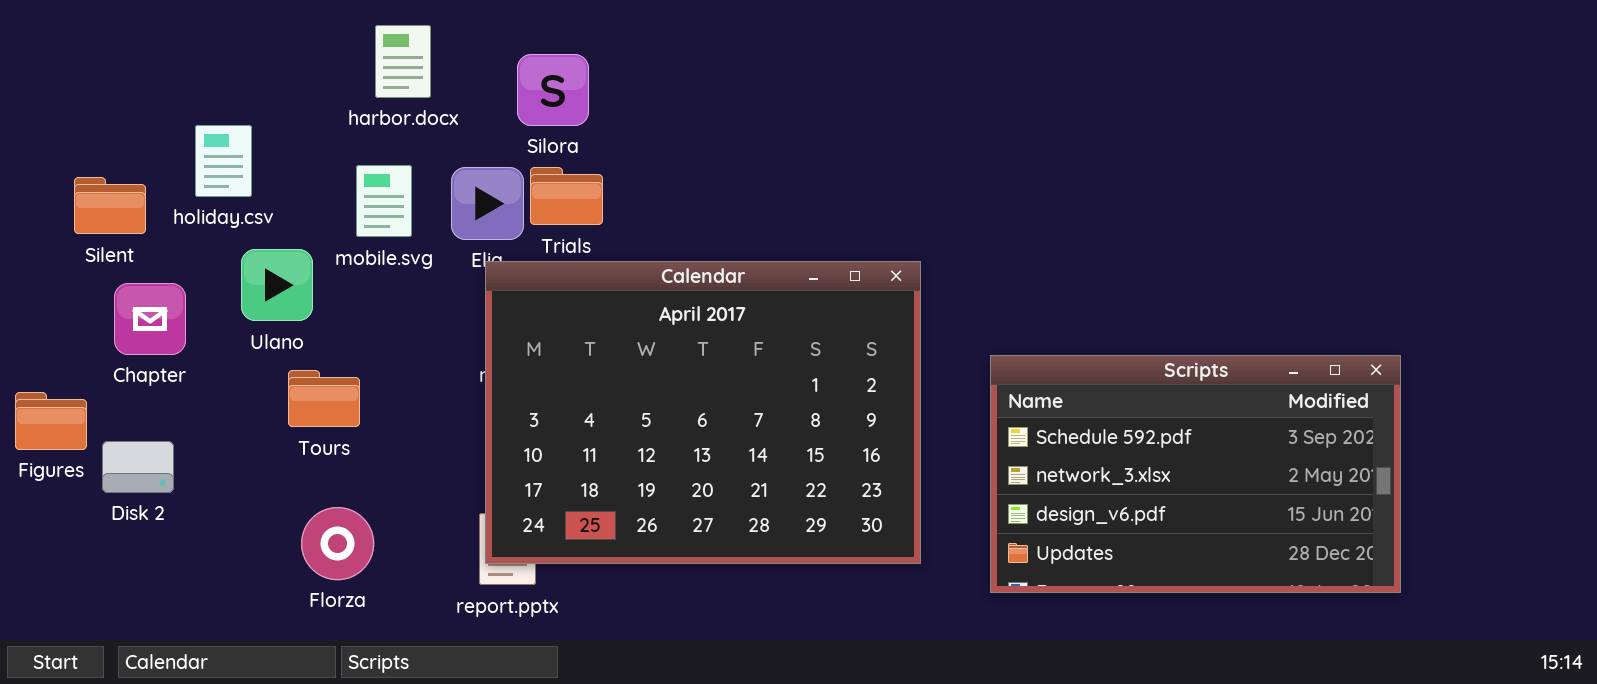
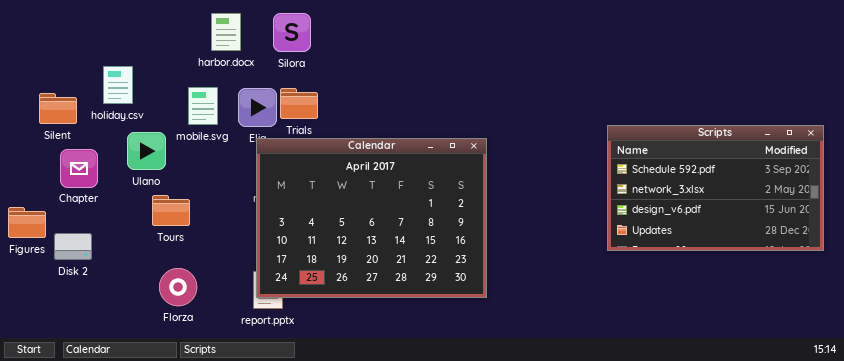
harbor.docx: [375,25,431,98] -> [211,13,241,51], moved
Silora: [517,54,589,126] -> [273,13,311,52], moved
Scripts: [990,355,1401,593] -> [607,125,824,251], moved

